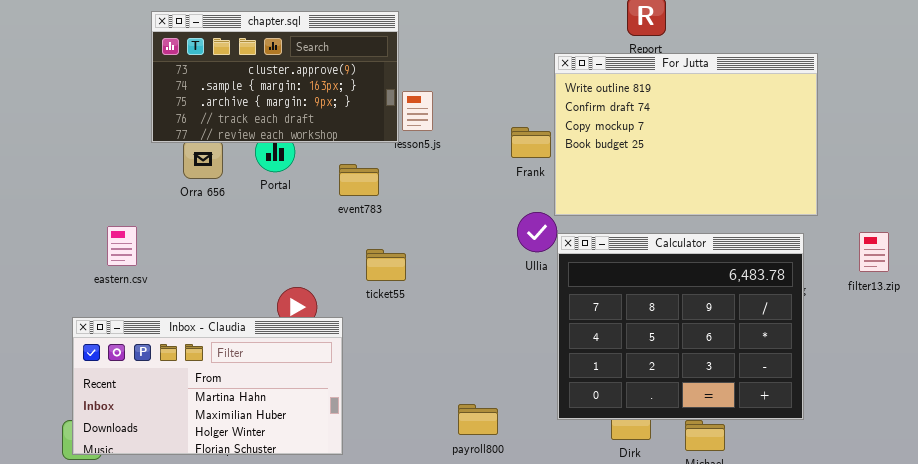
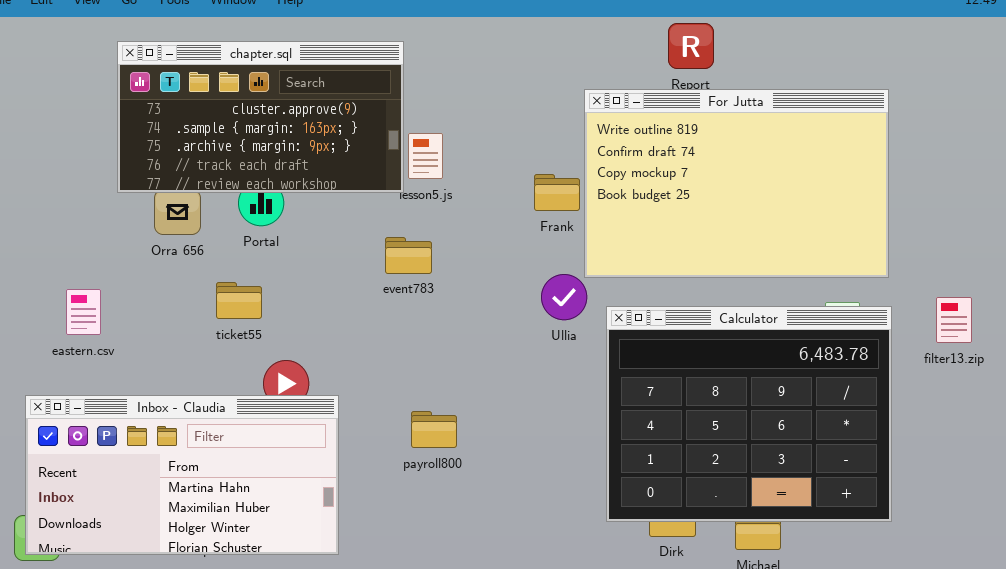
event783: [339,164,379,196] -> [385,237,432,274], moved
Calculator: [557,233,804,420] -> [606,306,892,522], moved
ticket55: [366,249,406,281] -> [216,282,262,319], moved
payroll800: [458,404,498,435] -> [411,411,457,448], moved

